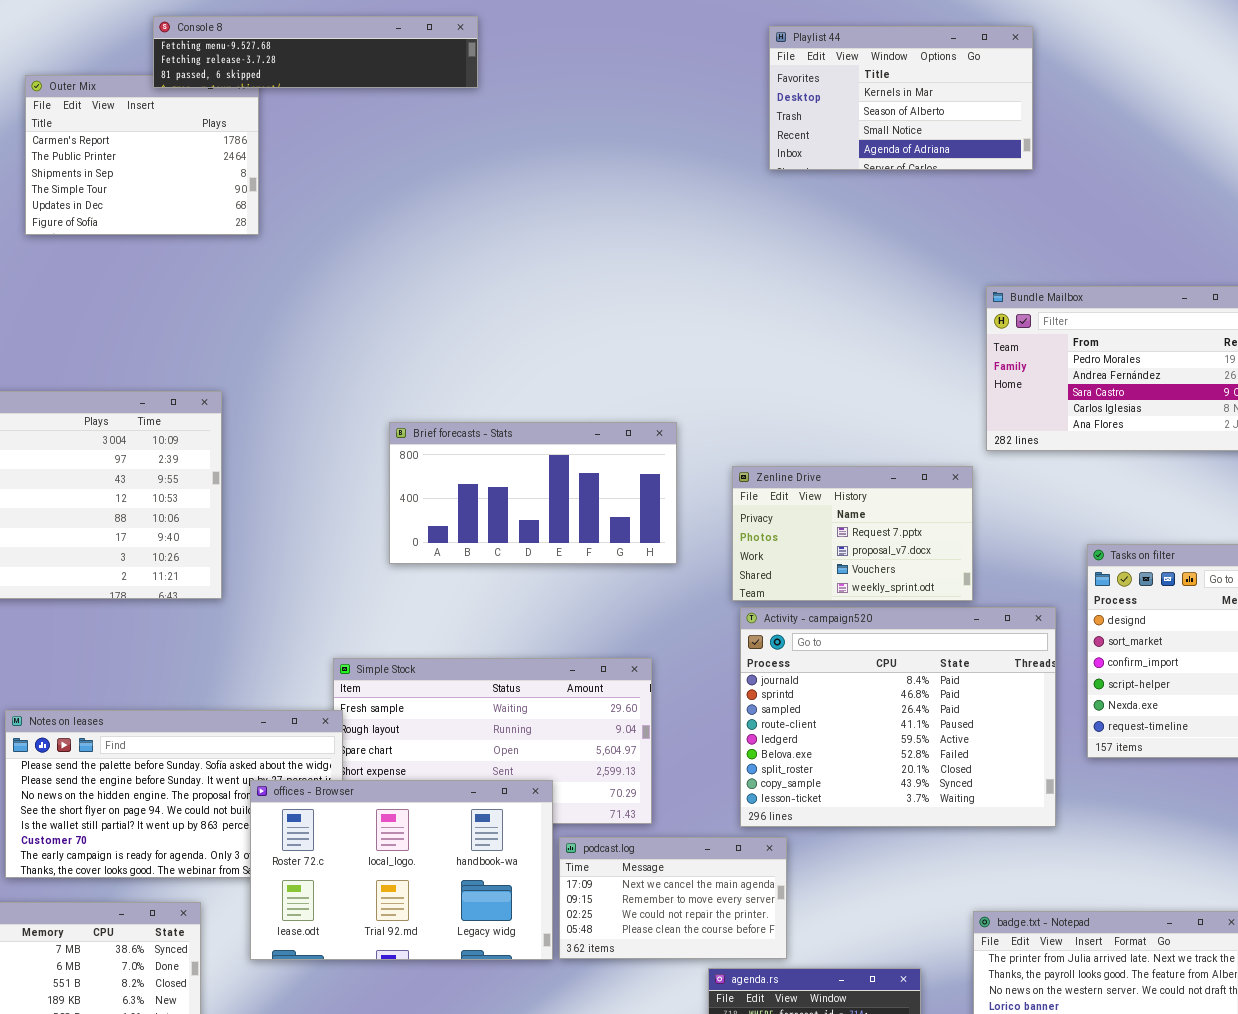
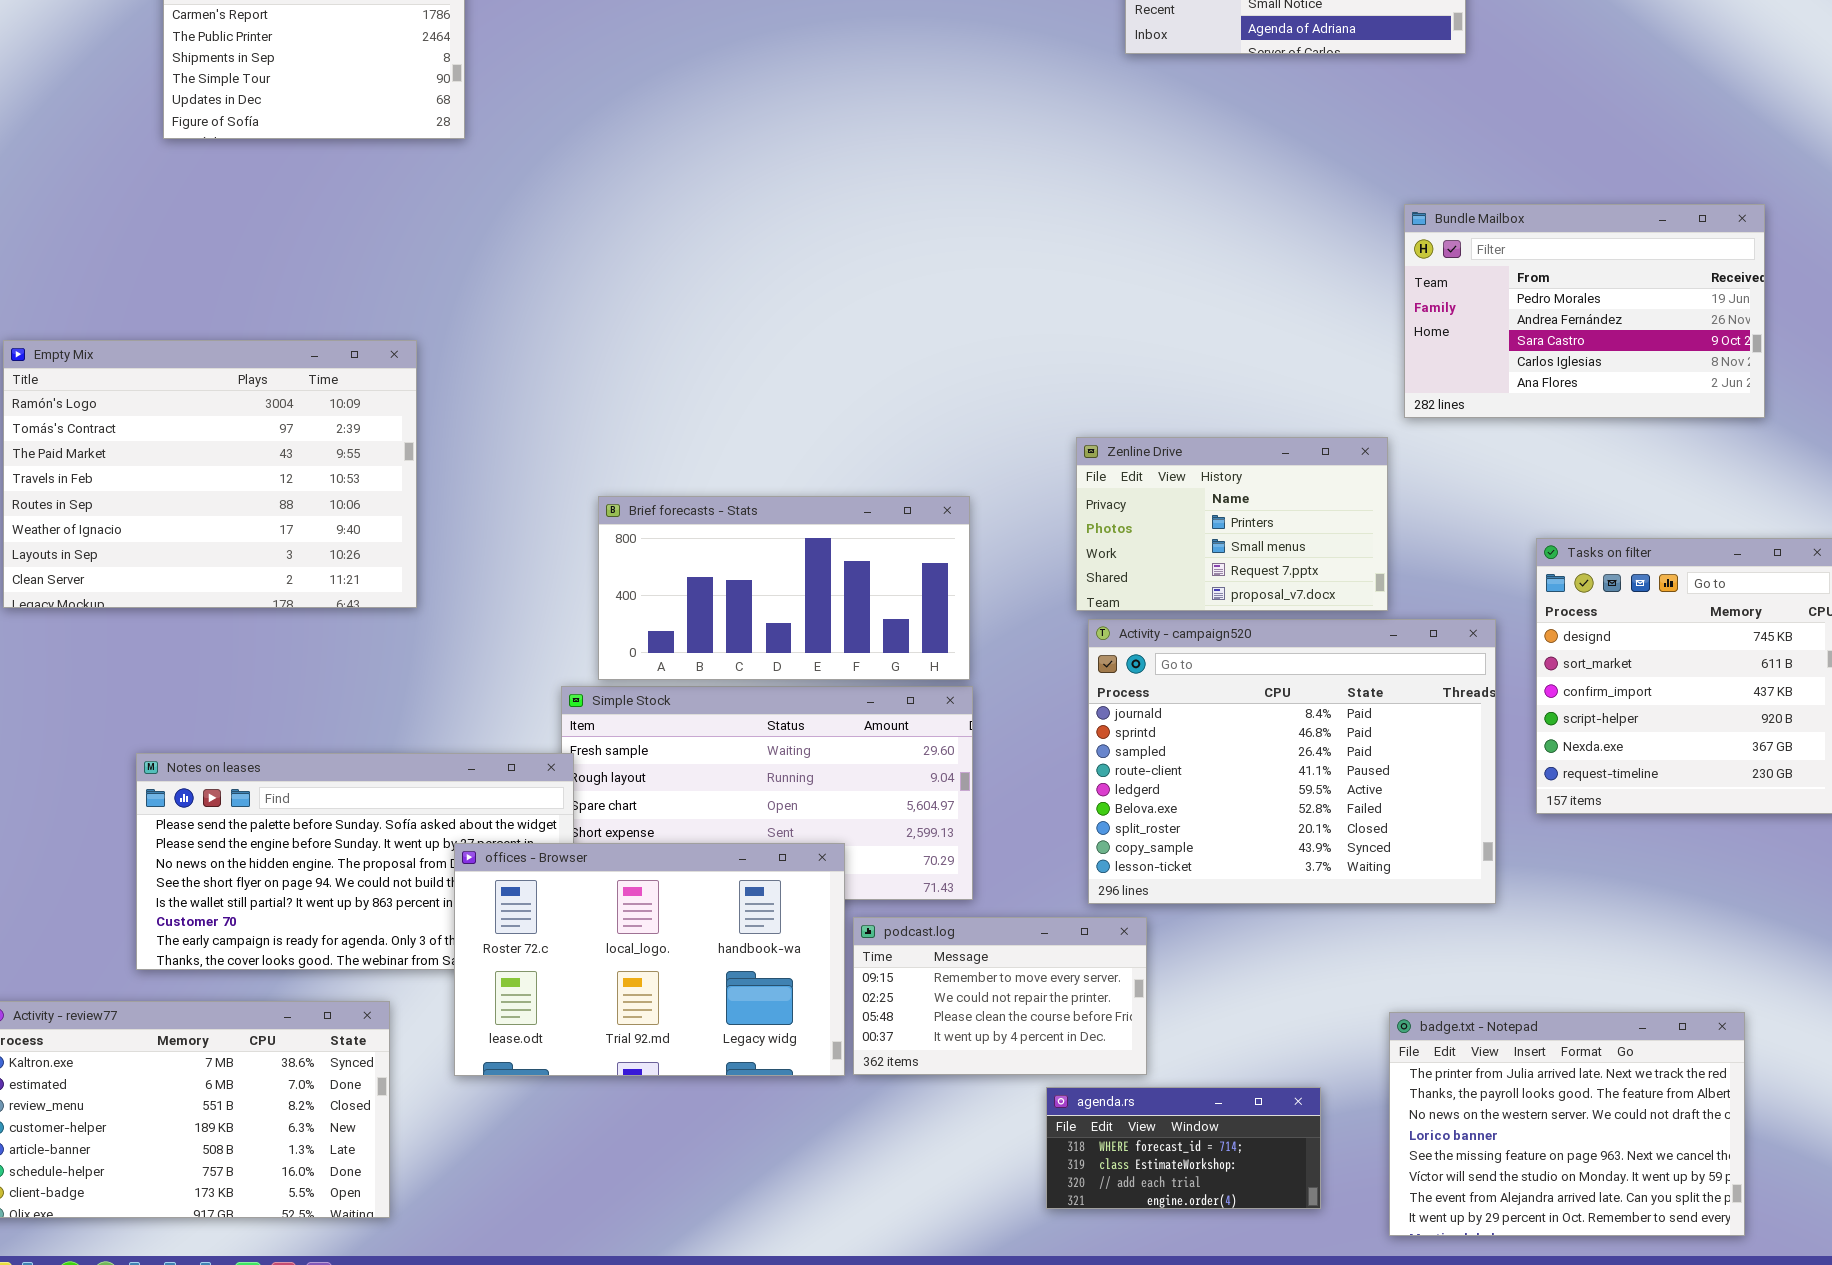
Brief forecasts - Stats: [389,422,677,564] -> [598,496,970,680], moved
Zenline Drive: [732,466,973,601] -> [1076,437,1388,611], scrolled up 2 rows
podcast.log: [559,837,787,959] -> [853,917,1147,1075], scrolled down 1 row

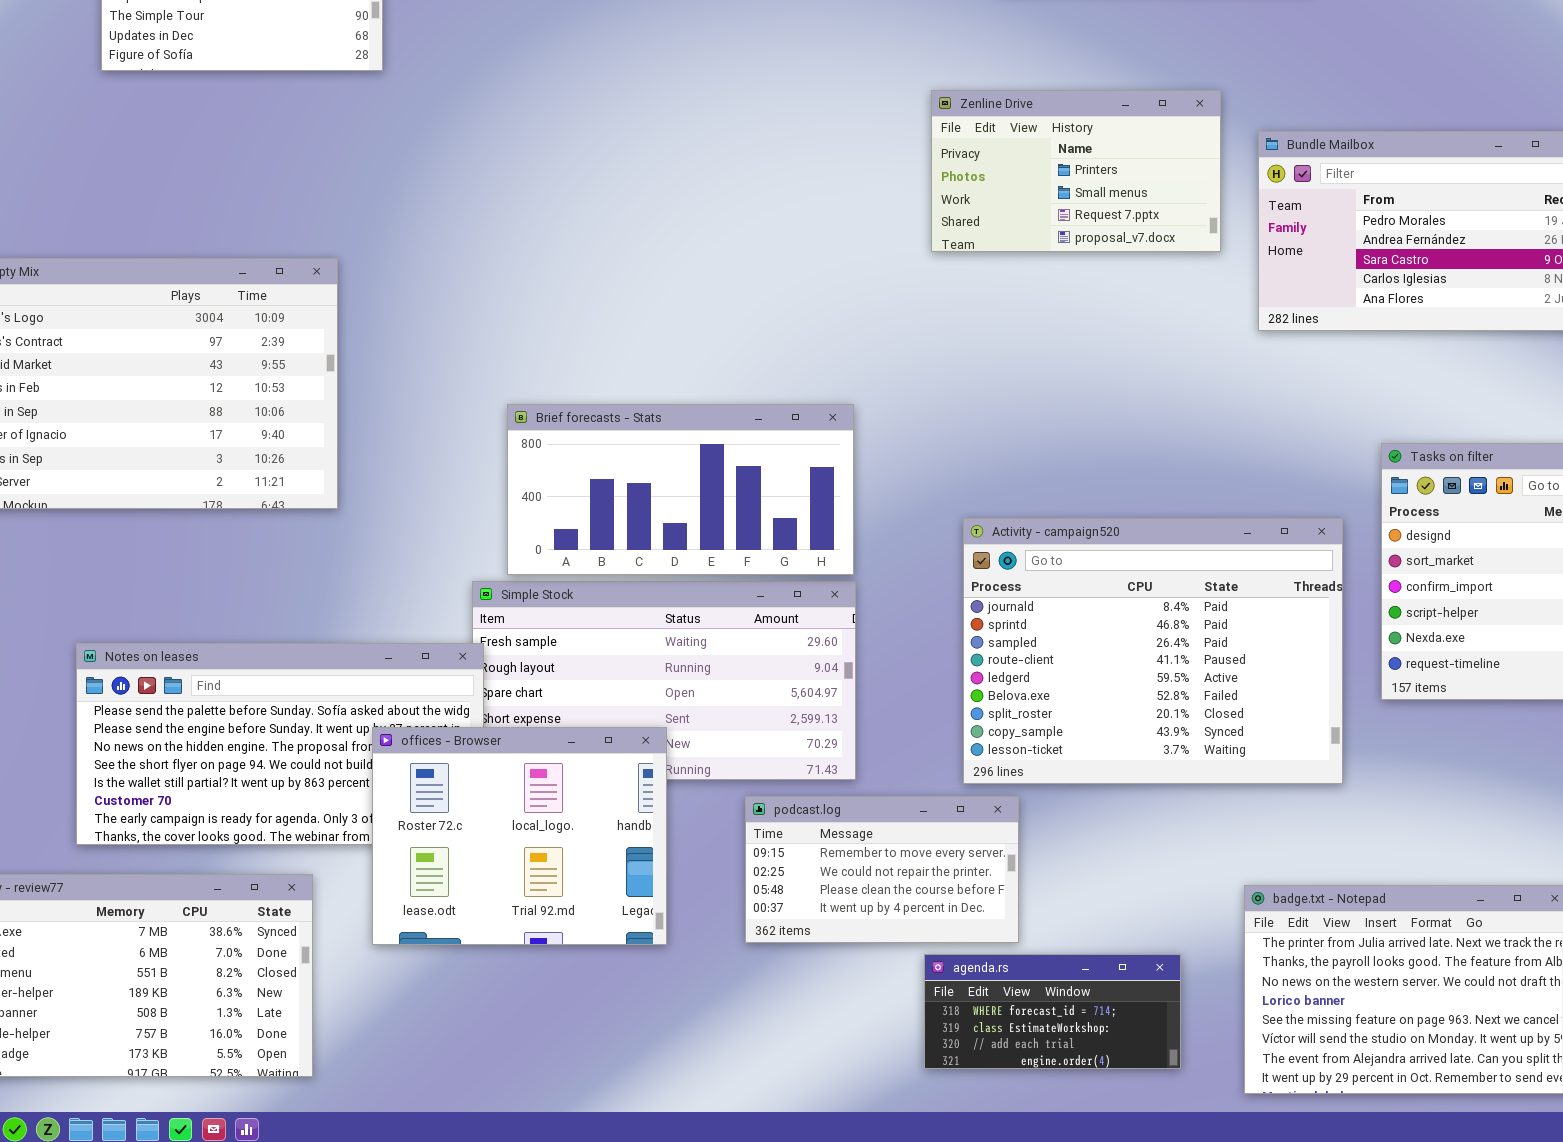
Zenline Drive: [1076,437,1388,611] -> [931,90,1221,252], moved
offices - Browser: [454,843,845,1076] -> [372,727,667,945], resized

